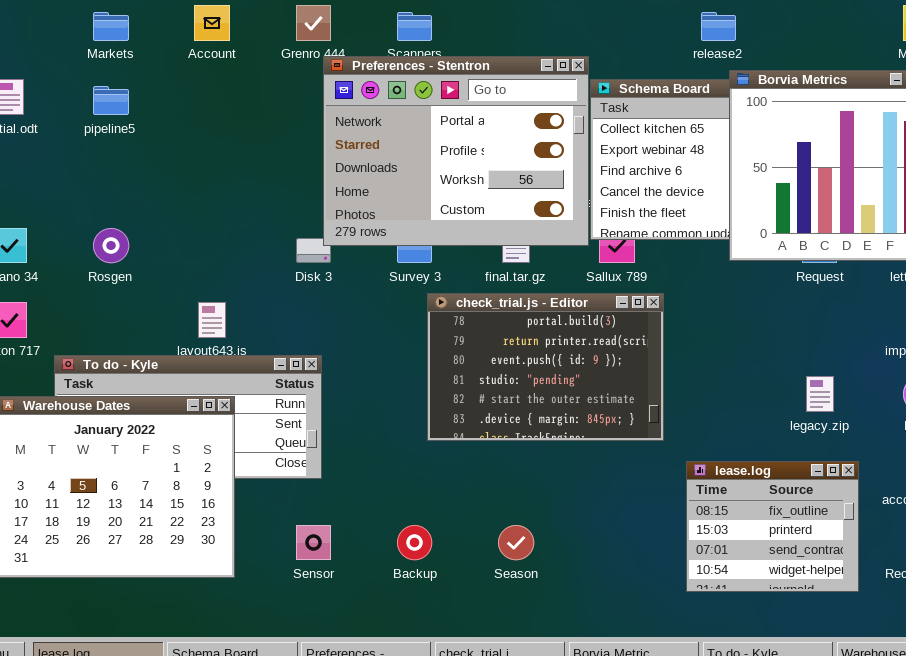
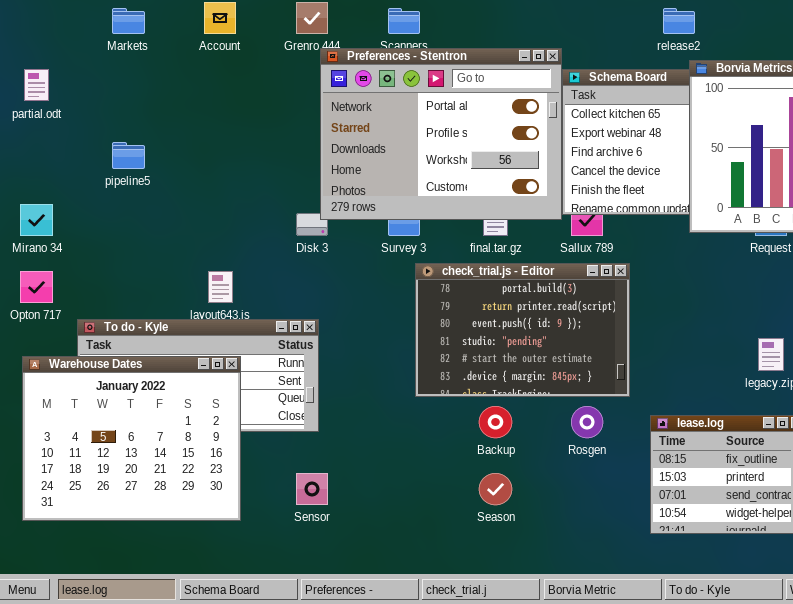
pipeline5: [93,86,129,115] -> [112,142,145,169], moved
Rosgen: [93,228,129,263] -> [571,406,603,438], moved
Backup: [397,525,432,560] -> [479,406,512,438], moved

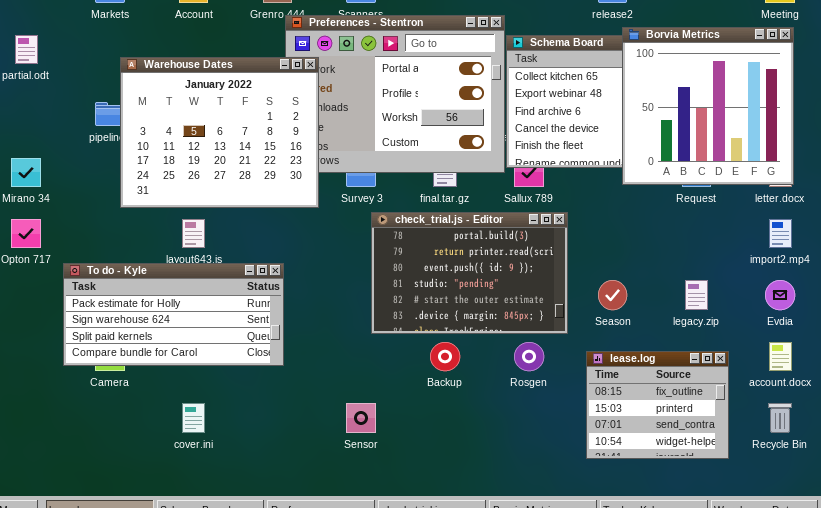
Warehouse Dates: [22,356,241,521] -> [120,57,319,208], moved
Sensor: [296,473,328,505] -> [346,403,376,433], moved
Season: [479,473,512,505] -> [598,280,627,310], moved

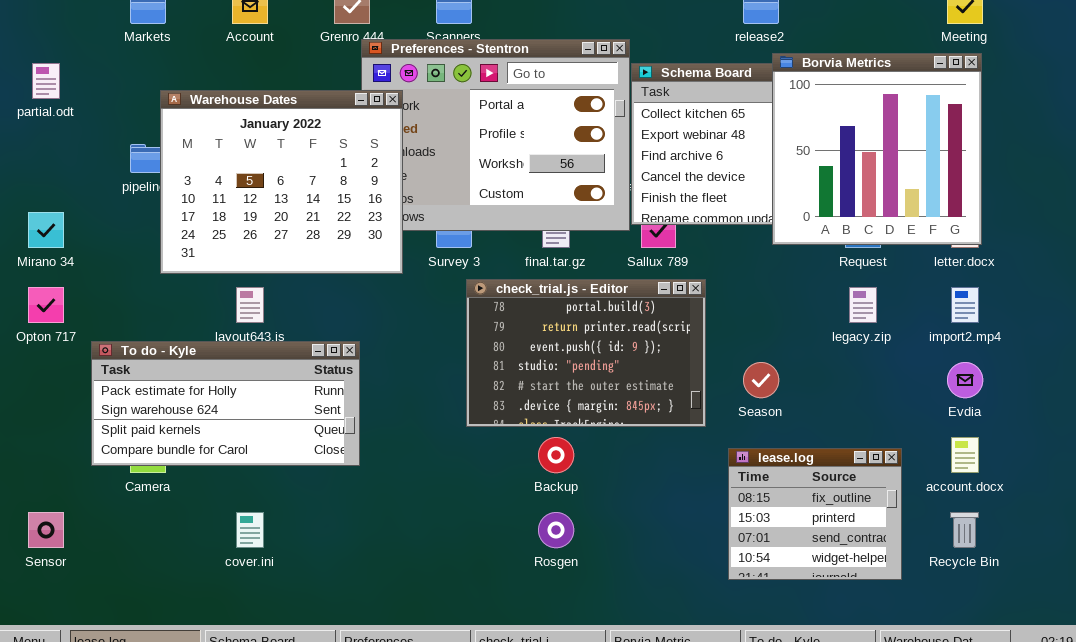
legacy.zip: [685,280,708,310] -> [849,287,877,323], moved
Rosgen: [514,342,544,371] -> [538,512,574,548], moved
Sensor: [346,403,376,433] -> [28,512,64,548], moved

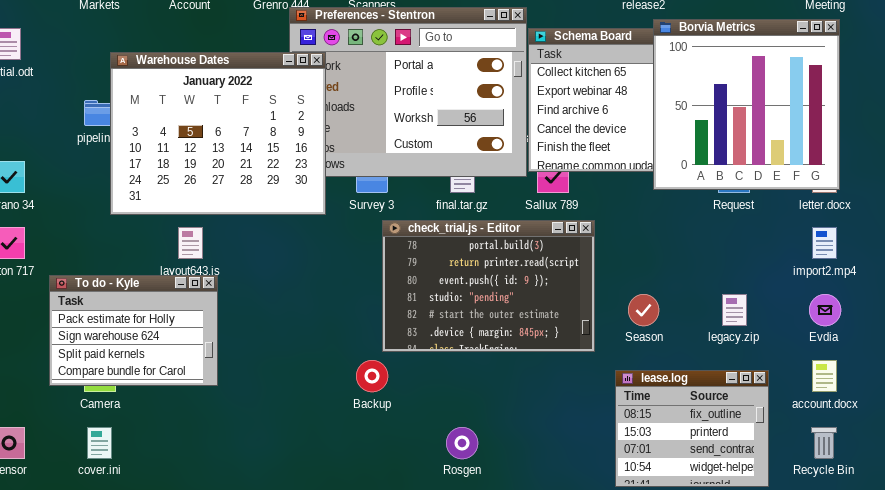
legacy.zip: [849,287,877,323] -> [722,294,747,326], moved
To do - Kyle: [91,341,360,466] -> [49,275,218,386], resized
Backup: [538,437,574,473] -> [356,360,388,392], moved
cover.ini: [236,512,264,548] -> [87,427,112,459], moved

